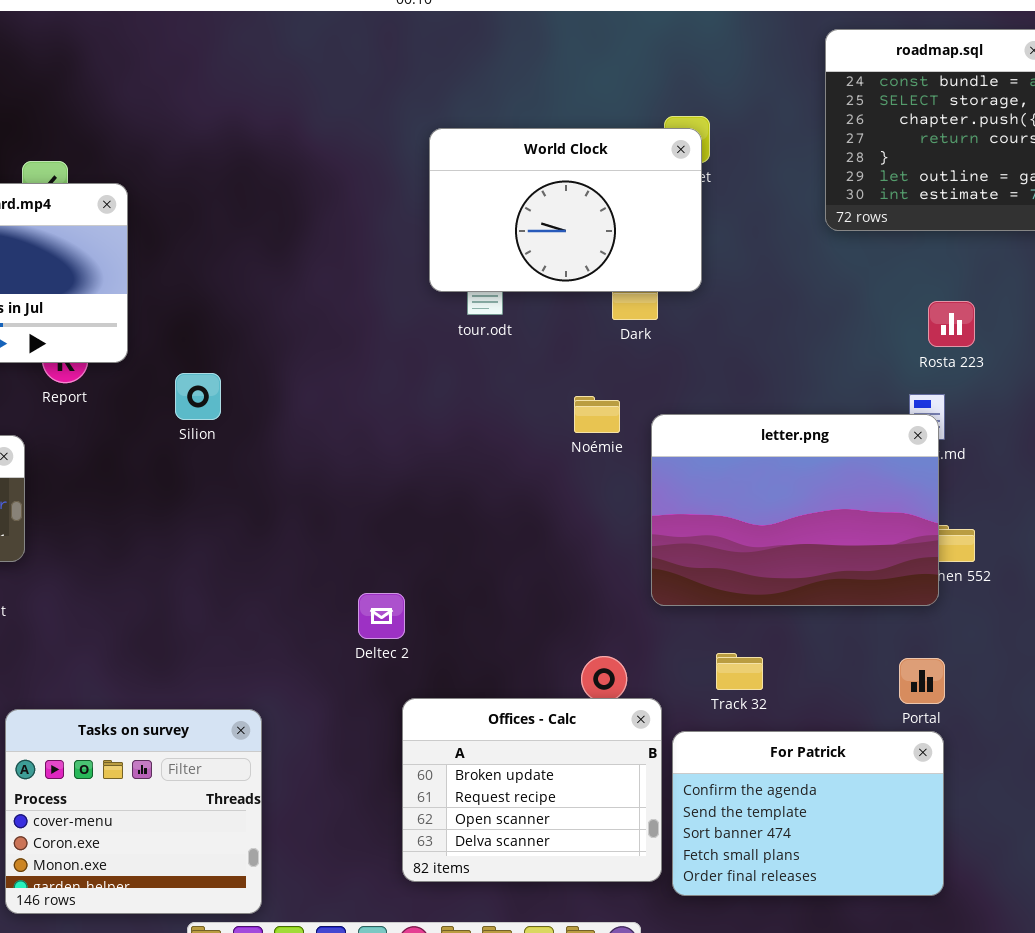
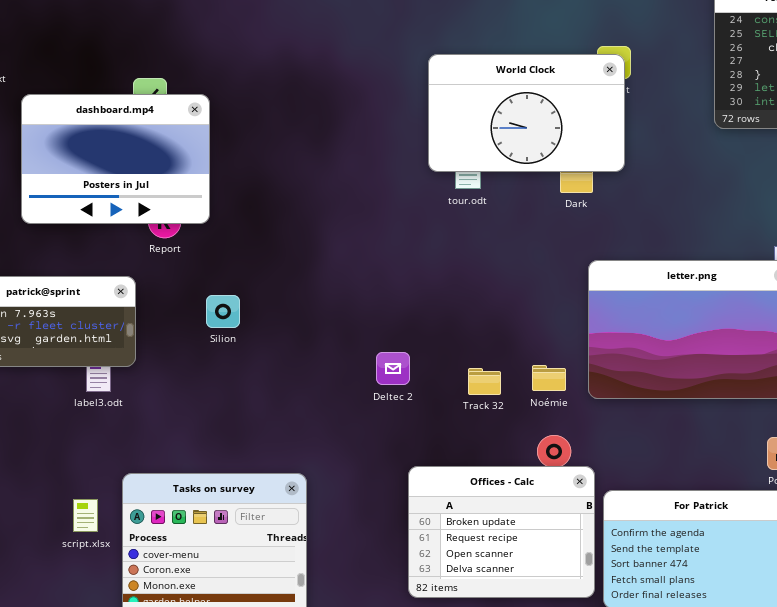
Silion: [175,373,221,420] -> [206,295,240,328], moved
Noémie: [574,396,620,433] -> [532,365,566,391], moved
Deltec 2: [358,593,405,639] -> [376,352,410,385], moved
Track 32: [716,653,763,690] -> [468,368,501,395], moved

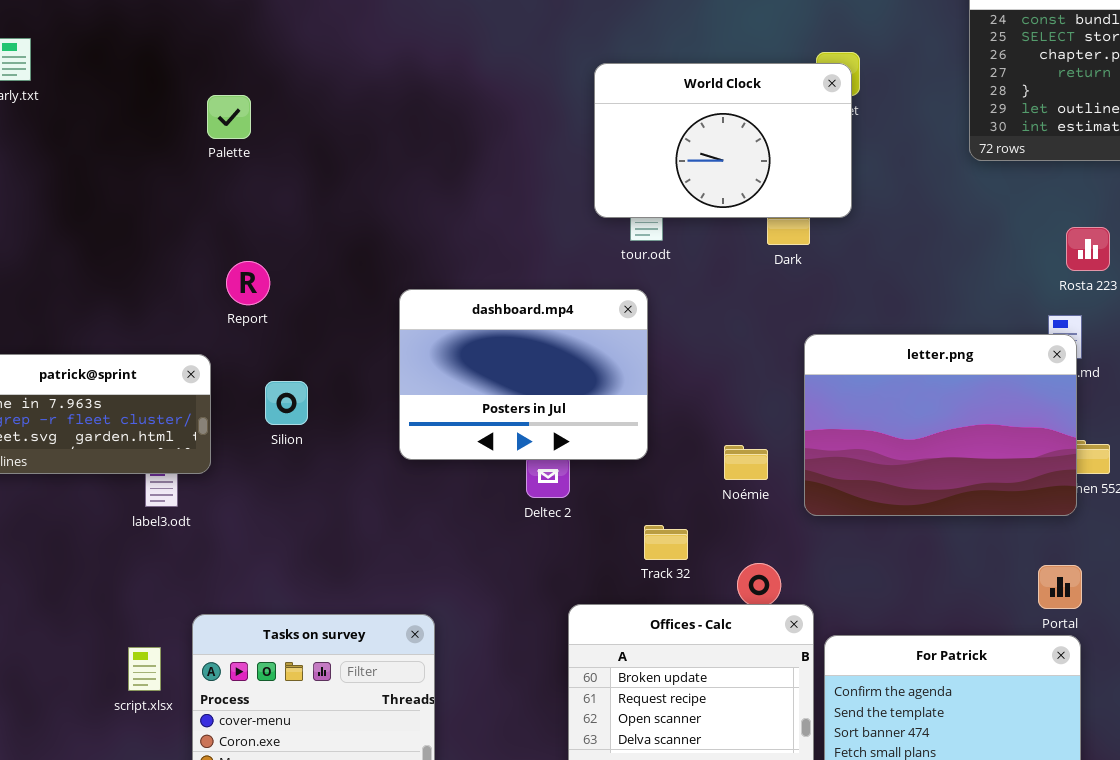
dashboard.mp4: [21,94,210,224] -> [399,289,648,460], moved
Silion: [206,295,240,328] -> [265,381,308,425], moved
Noémie: [532,365,566,391] -> [724,445,768,480], moved
Track 32: [468,368,501,395] -> [644,525,688,560], moved

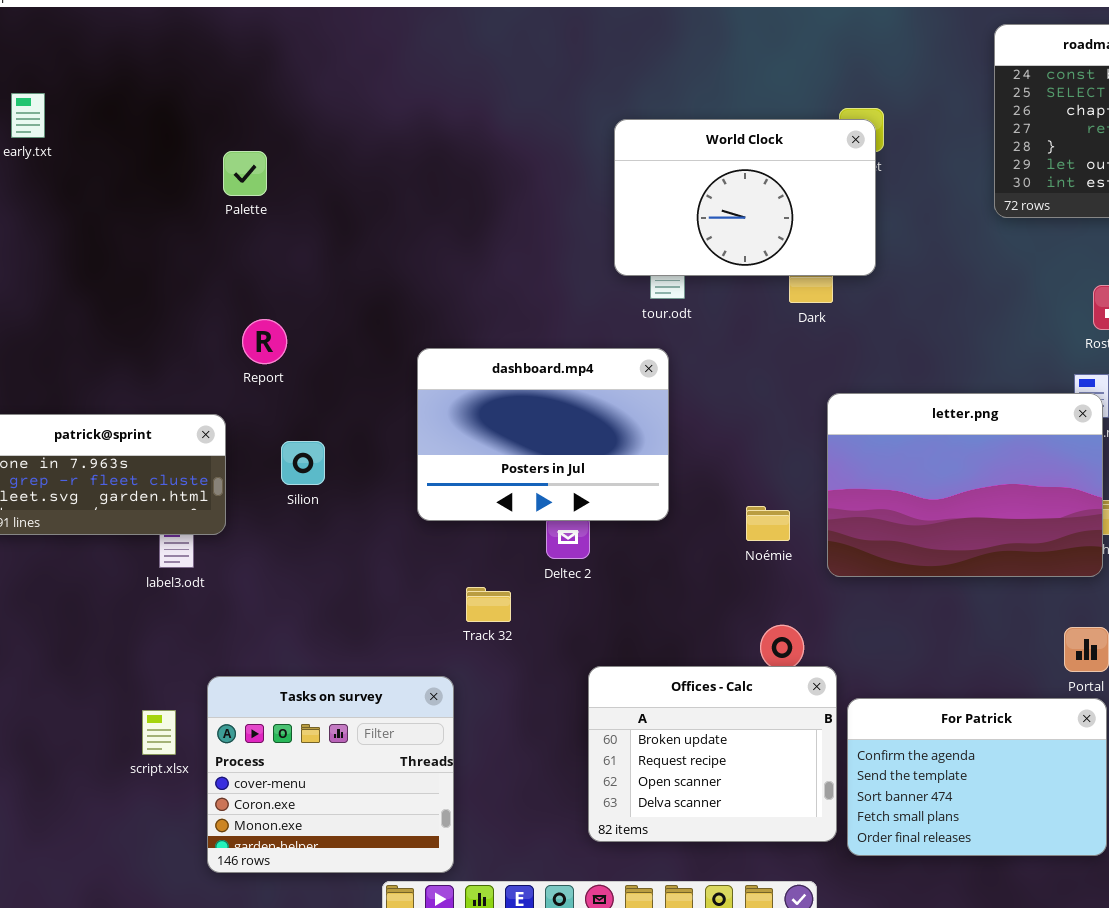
Track 32: [644,525,688,560] -> [466,587,511,622], moved

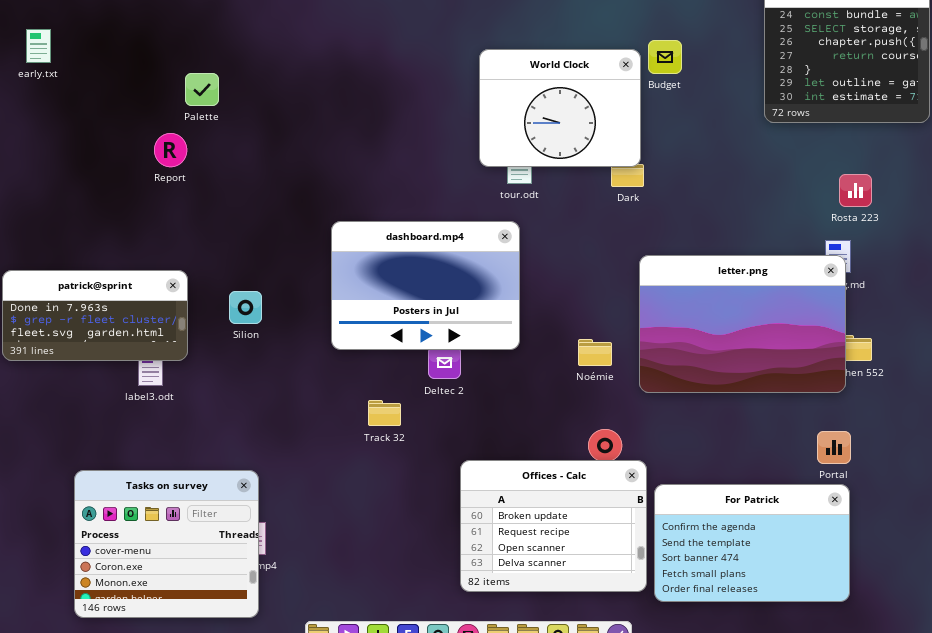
World Clock: [614,119,876,276] -> [479,49,641,167], resized
Report: [242,319,287,364] -> [154,133,187,167], moved
Tasks on survey: [207,676,454,873] -> [74,470,259,618], moved

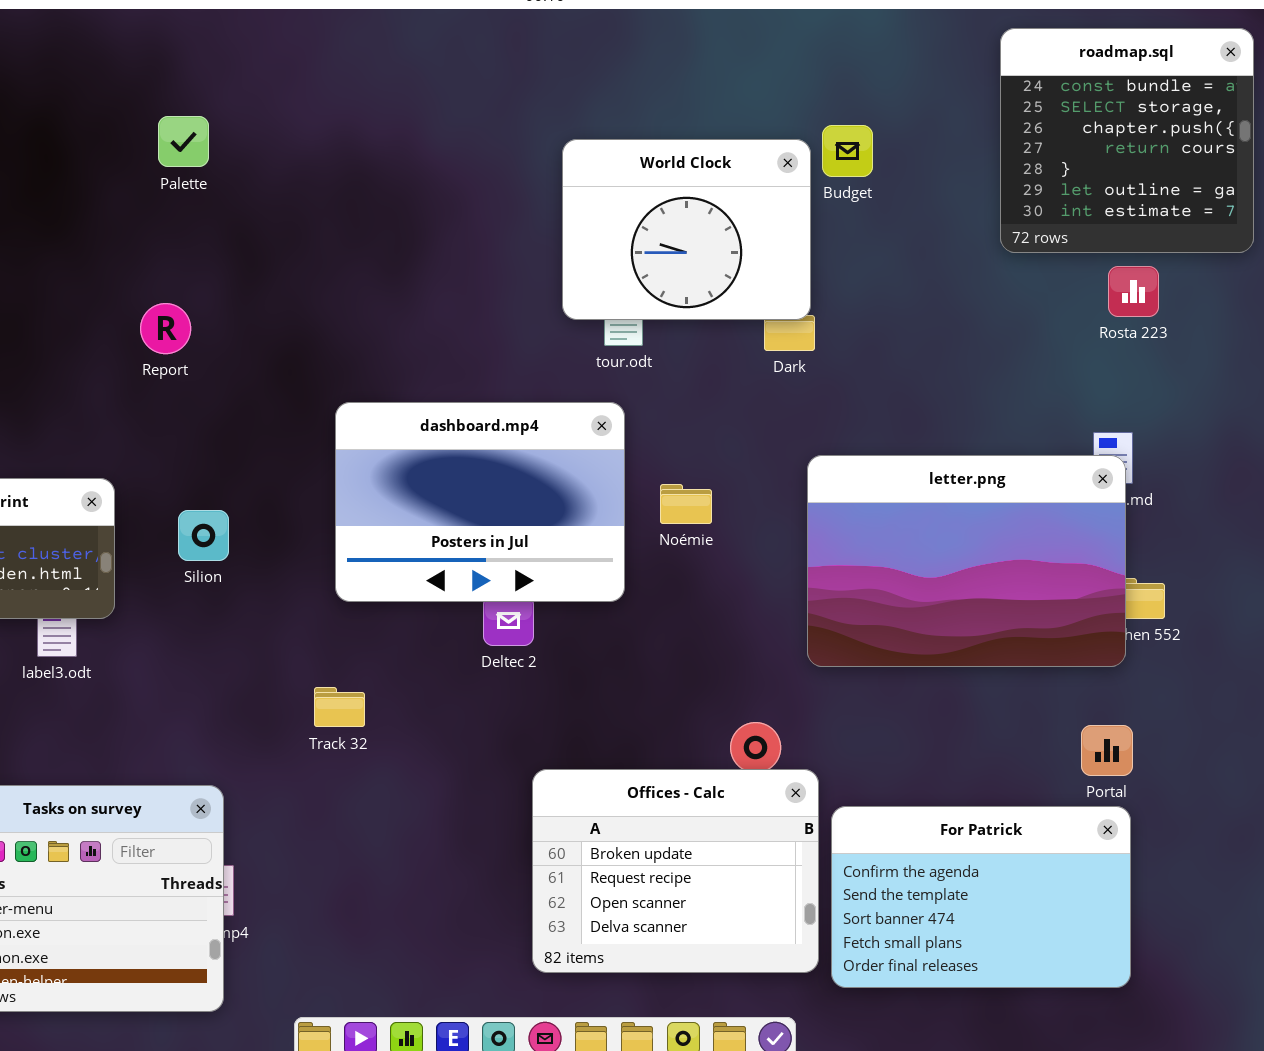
Palette: [185,73,219,106] -> [158,116,209,167], moved
Report: [154,133,187,167] -> [140,303,191,354], moved
Rosta 223: [839,174,872,207] -> [1108,266,1159,317], moved
Noémie: [578,339,612,366] -> [660,484,712,524], moved
Track 32: [368,400,401,426] -> [314,687,365,727], moved

